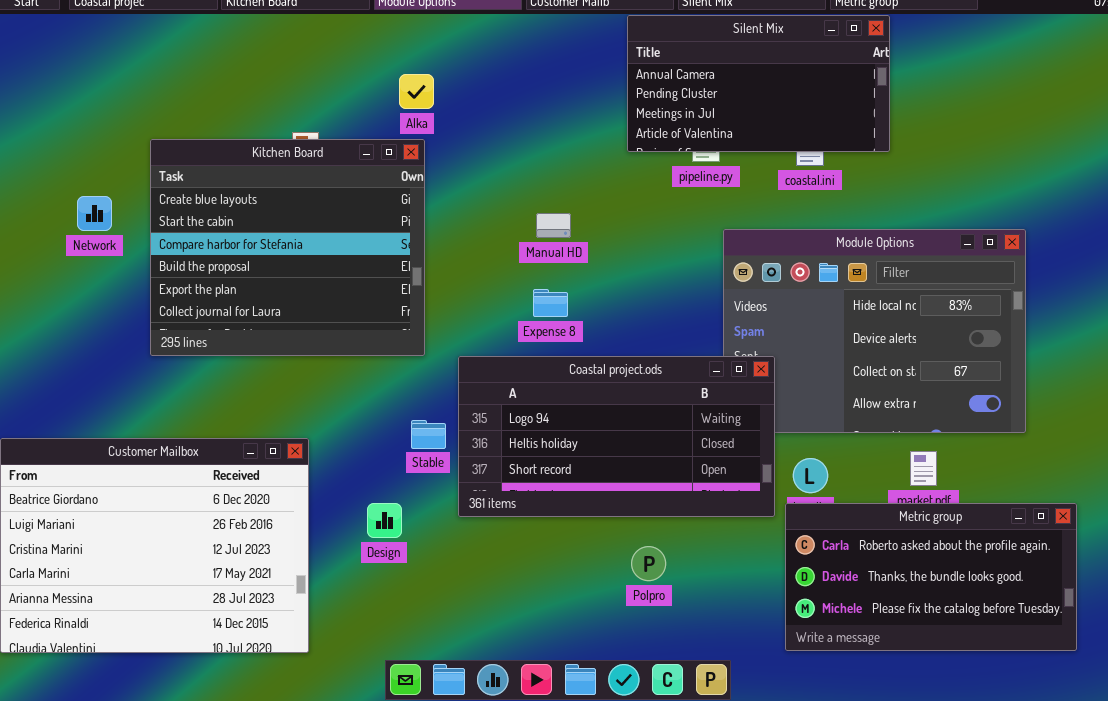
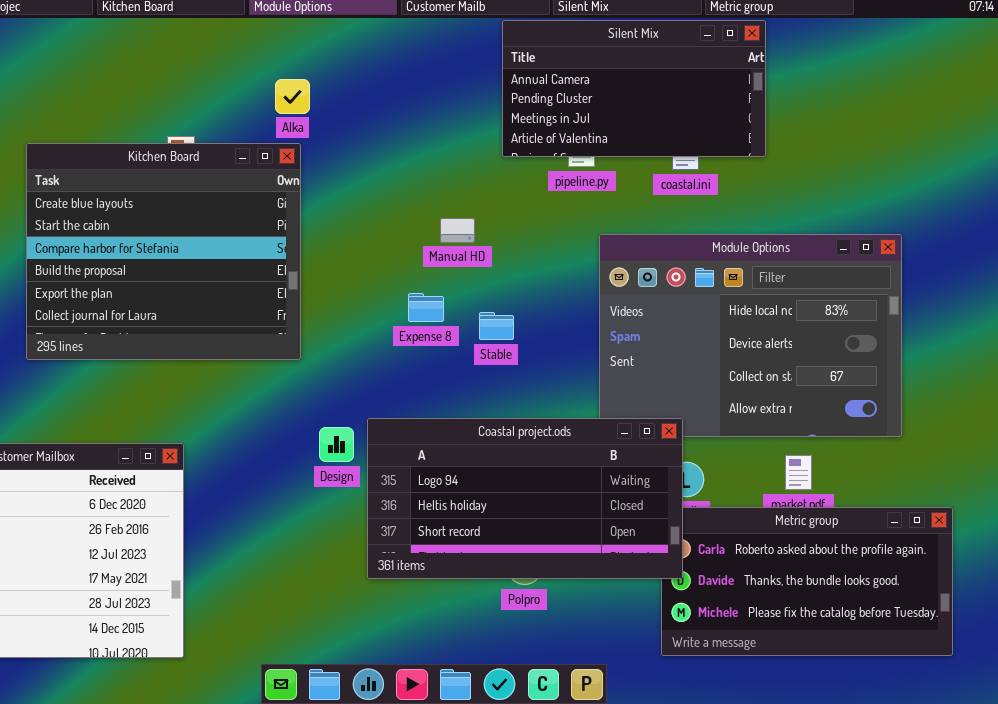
Manual HD: [536,213,571,238] -> [440,218,475,243], moved
Coastal project.ods: [458,356,775,517] -> [367,418,683,579], moved
Stable: [411,420,446,449] -> [479,312,514,340], moved
Design: [367,503,402,538] -> [319,427,354,462], moved

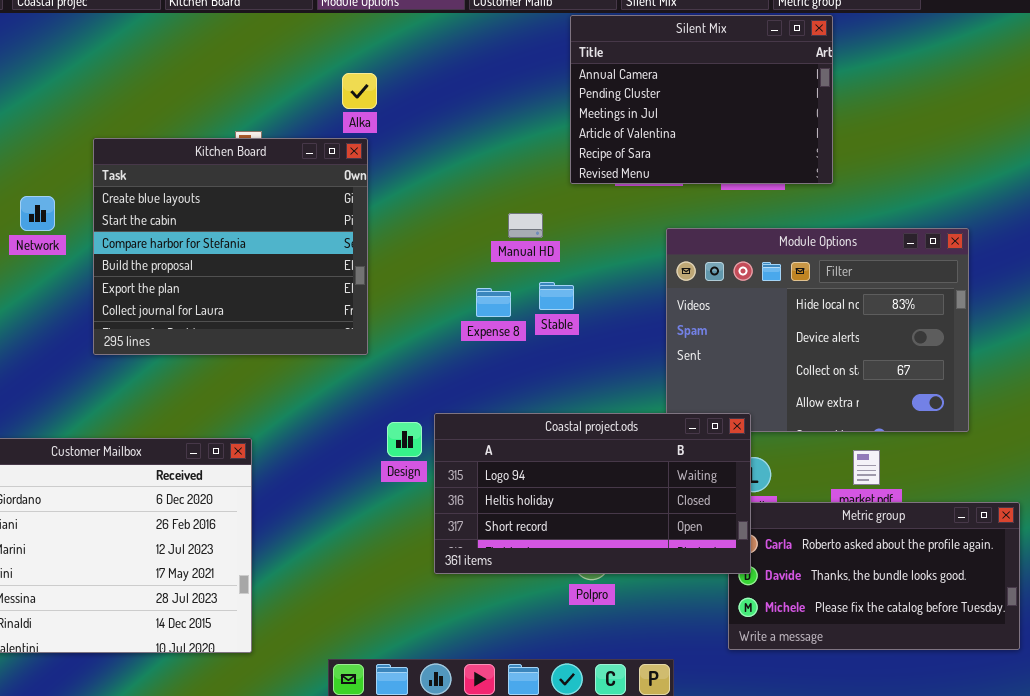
Silent Mix: [502,20,766,157] -> [570,15,833,184], resized
Stable: [479,312,514,340] -> [539,282,574,310], moved

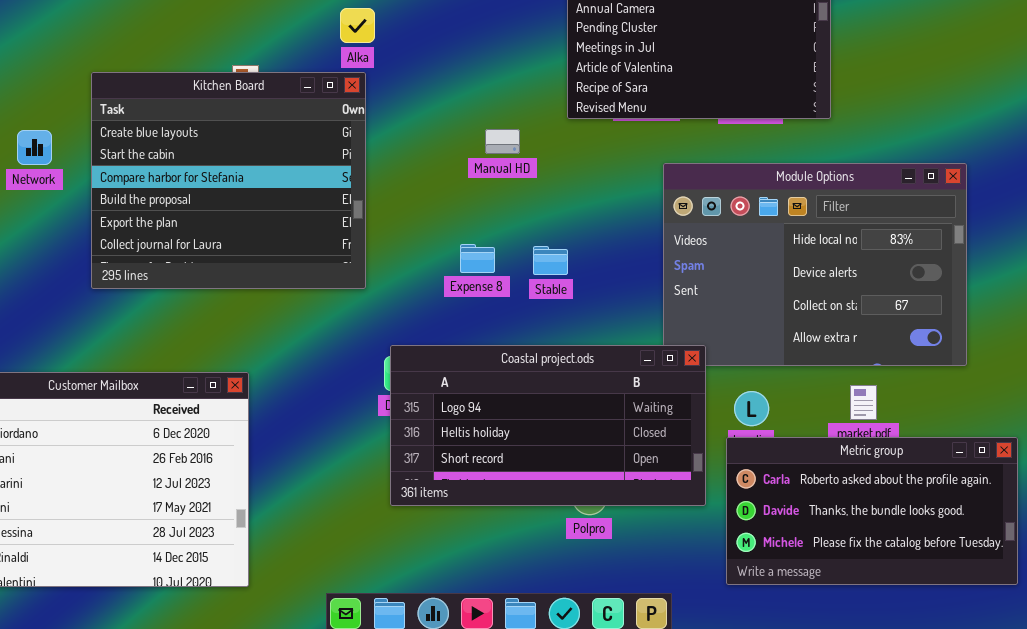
Manual HD: [508,213,543,238] -> [485,129,520,154], moved
Stable: [539,282,574,310] -> [533,246,568,275], moved
Expense 8: [476,288,511,317] -> [460,244,495,273], moved
Coastal project.ods: [434,413,751,574] -> [390,345,706,506], moved

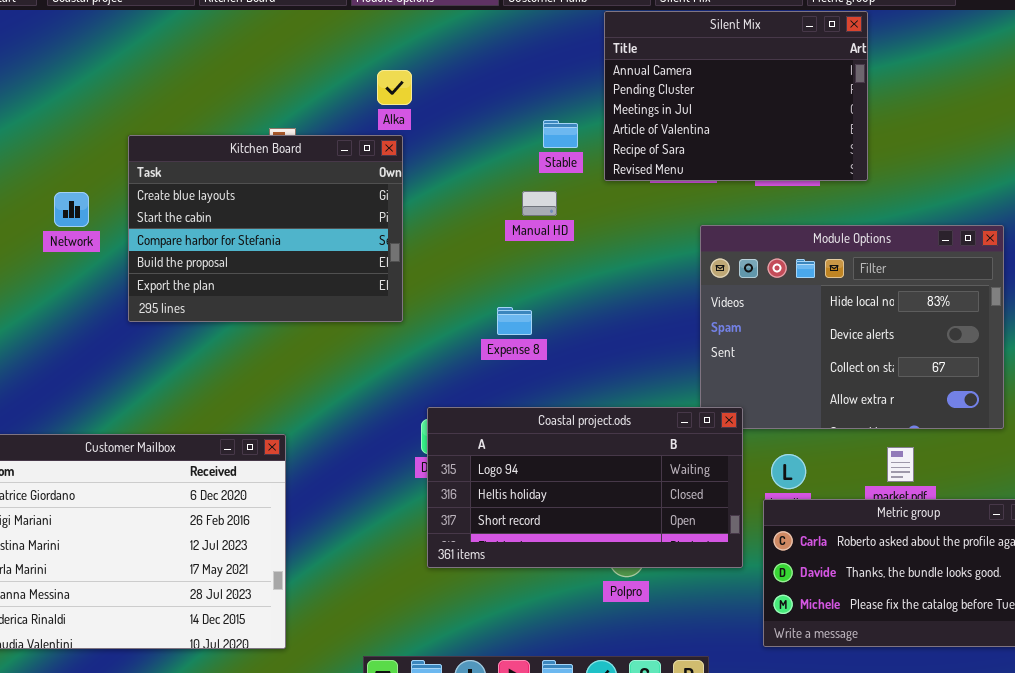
Kitchen Board: [91,72,366,289] -> [128,135,403,322], resized
Stable: [533,246,568,275] -> [543,120,578,148], moved

